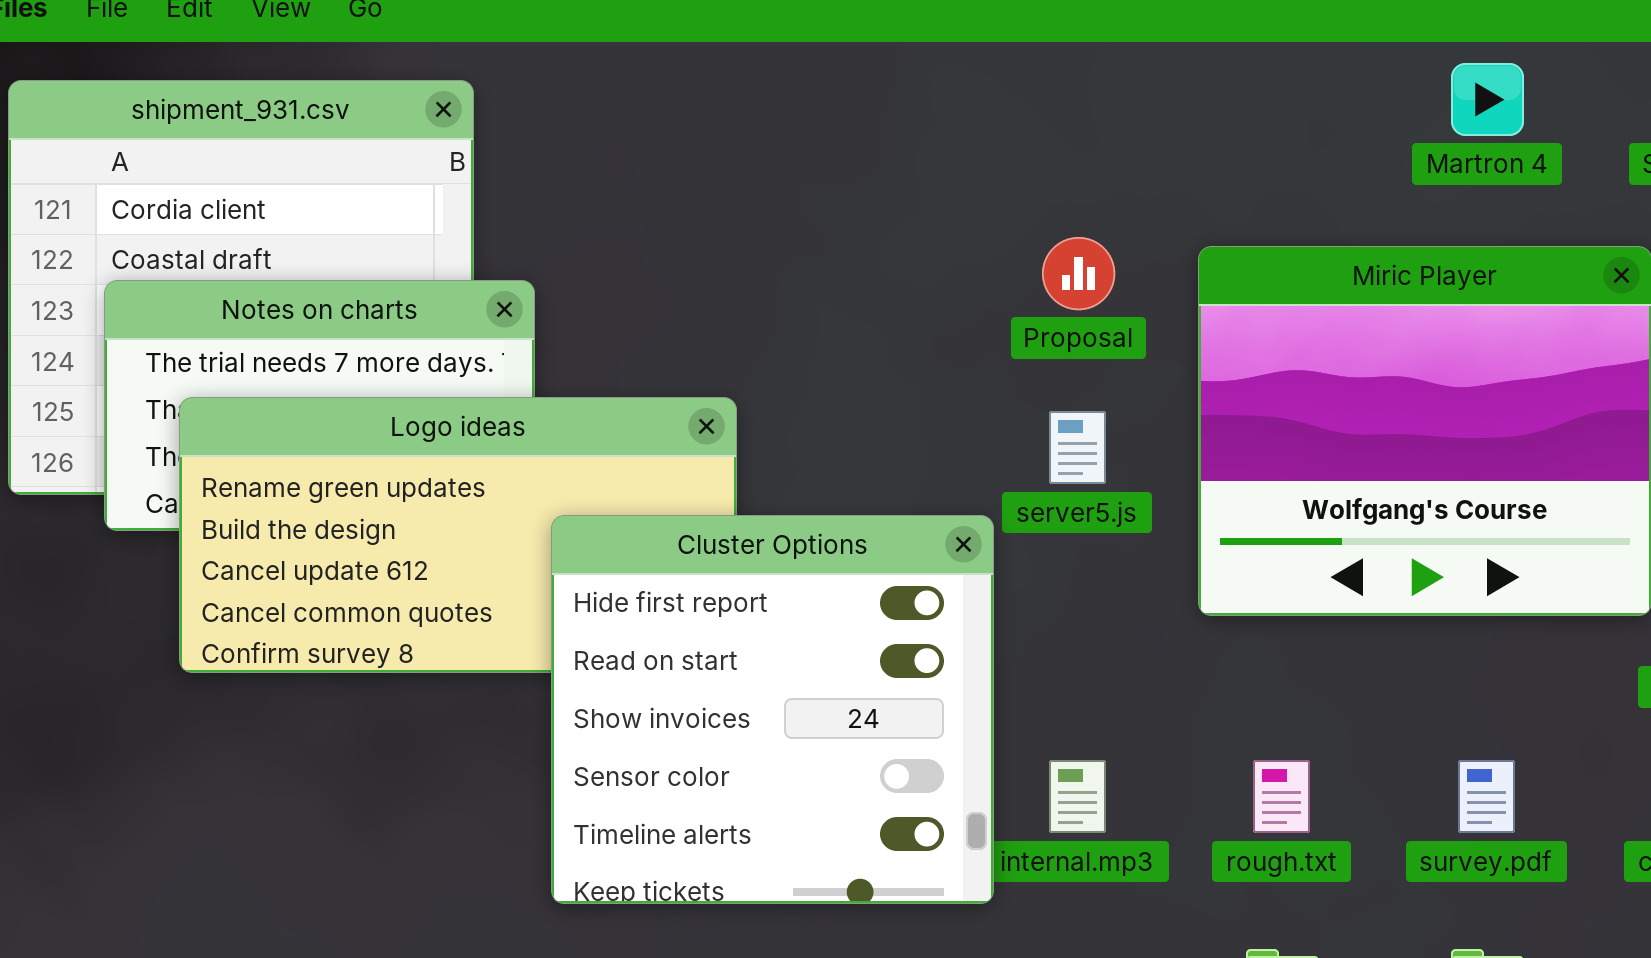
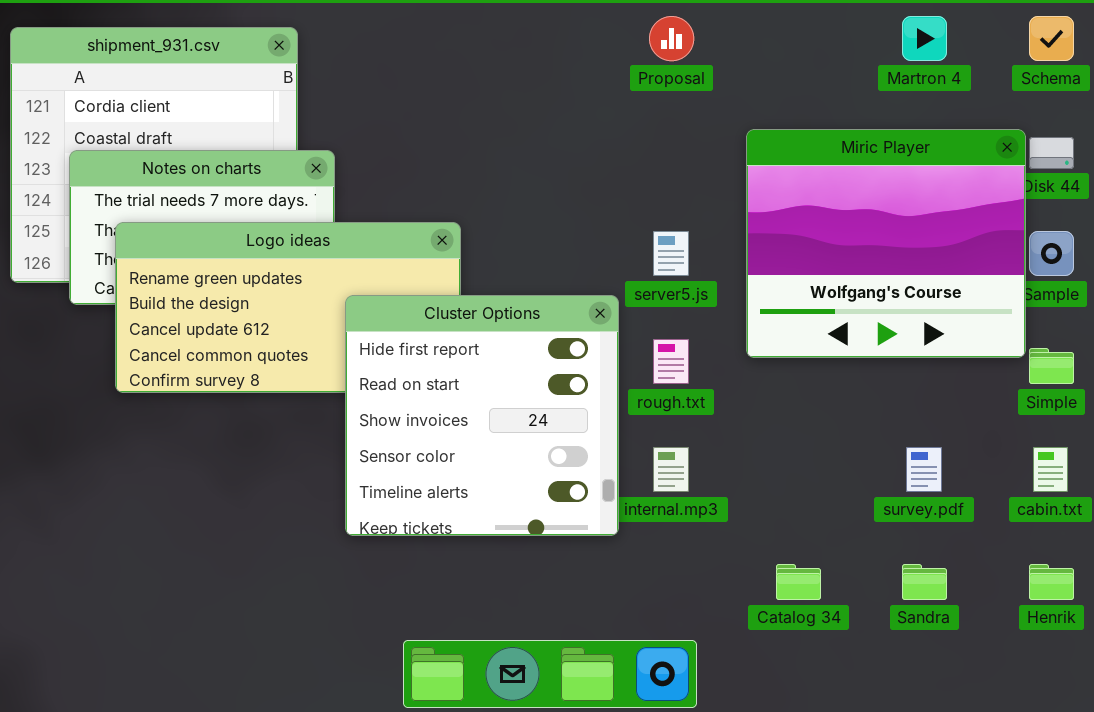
Proposal: [1042,237,1115,310] -> [649,16,694,61], moved
rough.txt: [1253,760,1310,833] -> [653,339,689,384], moved

